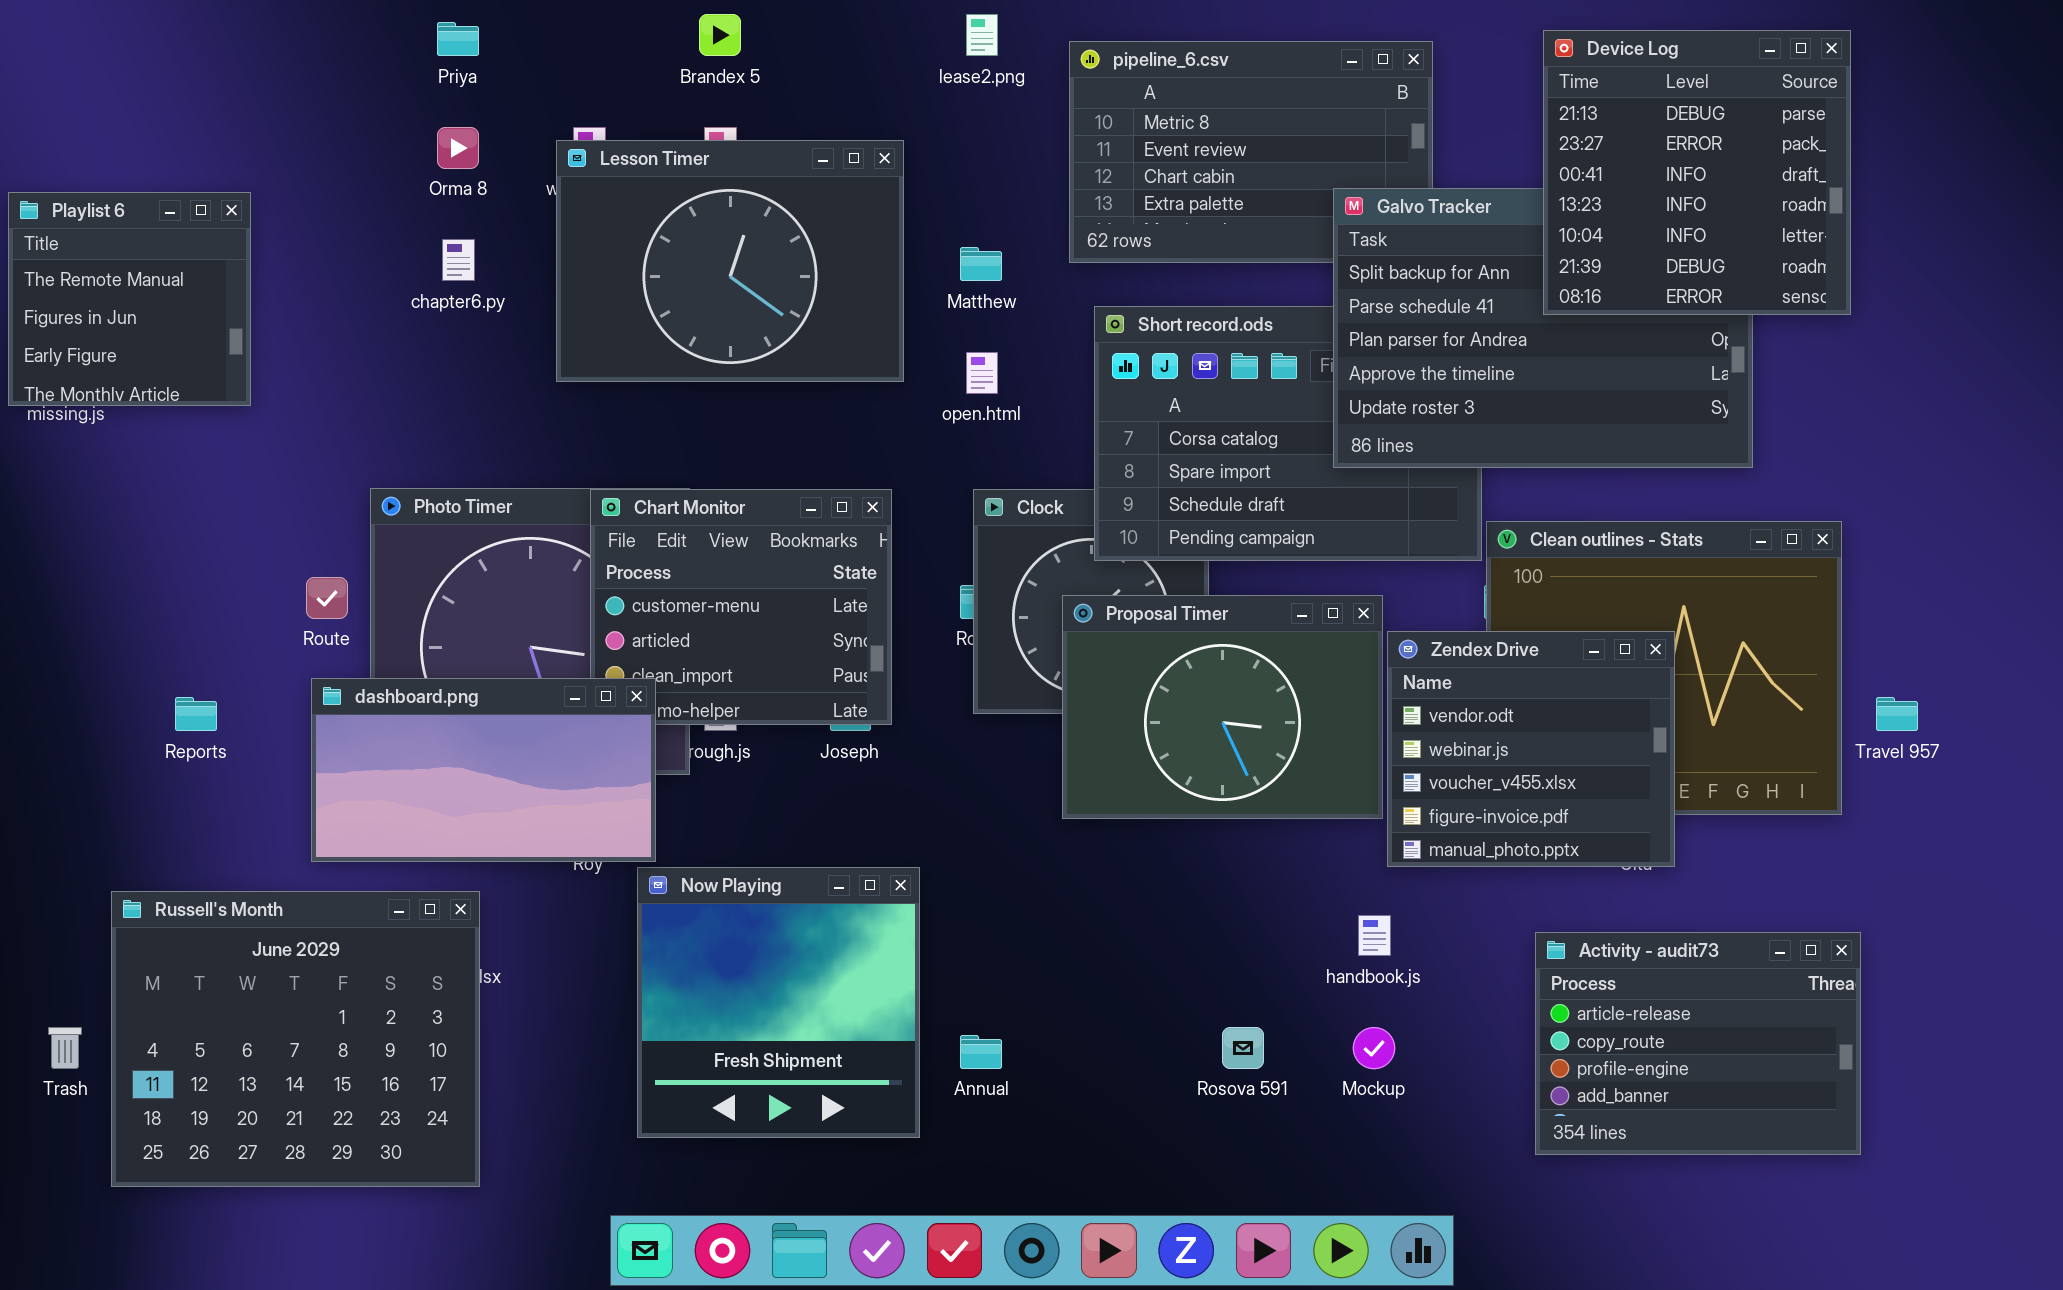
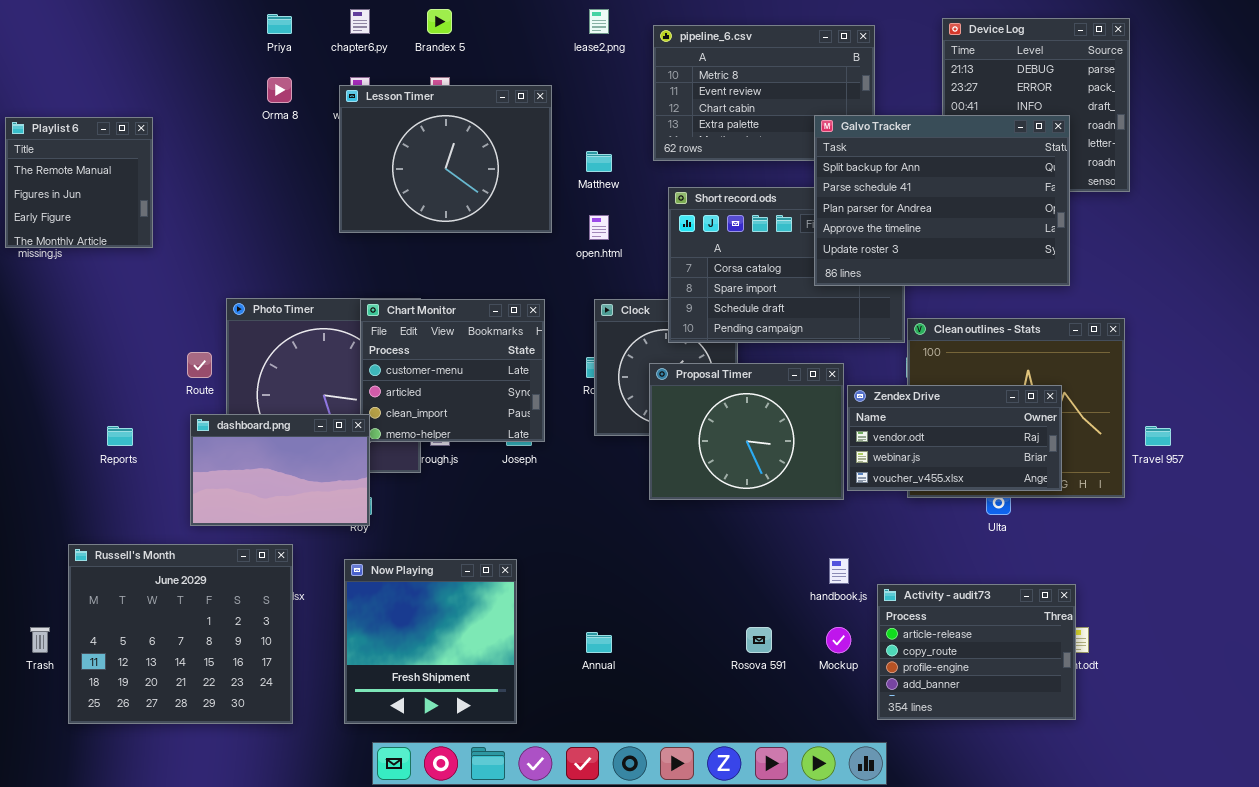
Galvo Tracker: [1333,188,1753,468] -> [814,115,1070,286], raised
chapter6.py: [442,239,475,281] -> [350,9,370,34], moved
Zendex Drive: [1387,631,1675,867] -> [847,385,1062,491], resized
dashboard.png: [311,678,656,862] -> [190,414,370,526], resized
Now Playing: [637,867,920,1138] -> [344,559,517,724], moved
Activity - audit73: [1535,932,1861,1155] -> [877,584,1076,720], moved

